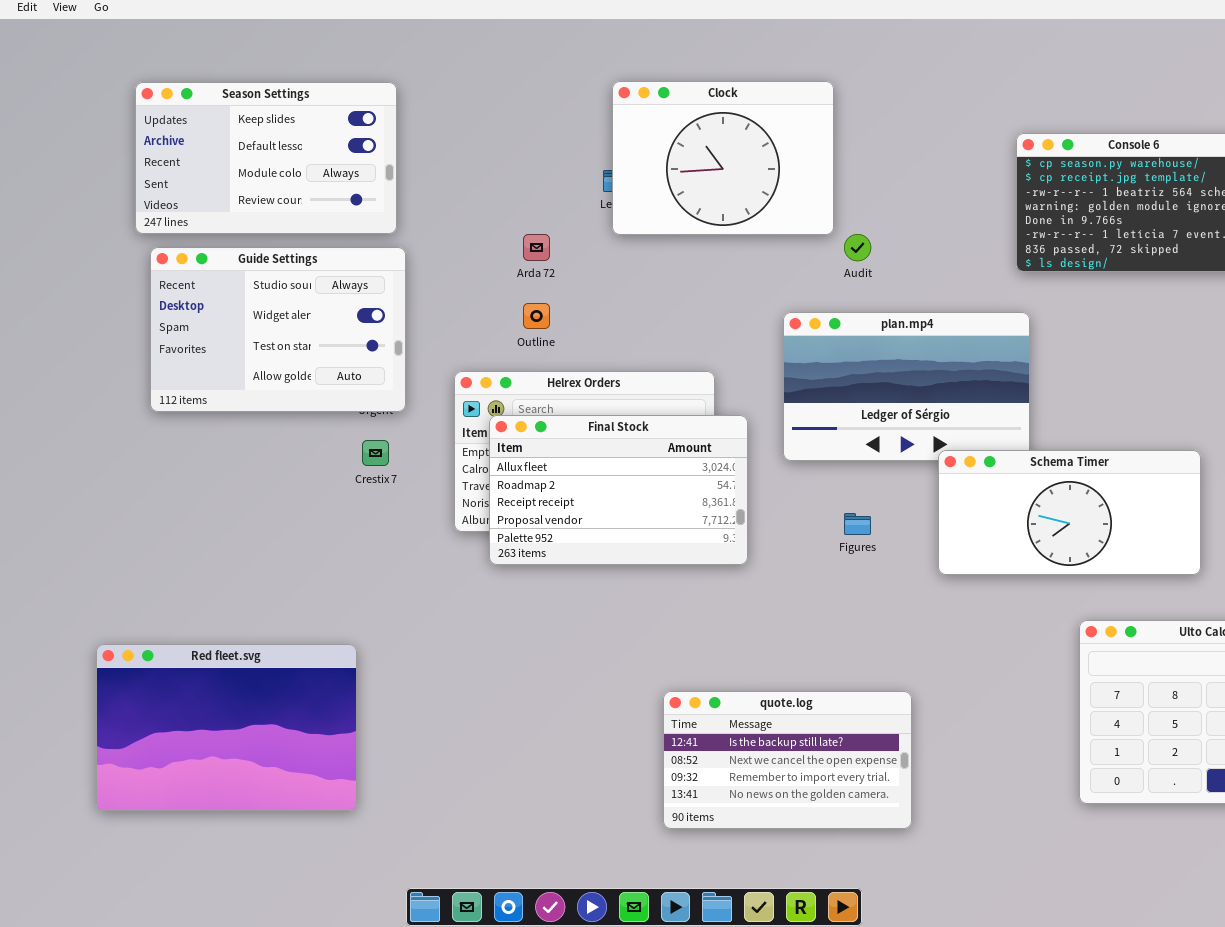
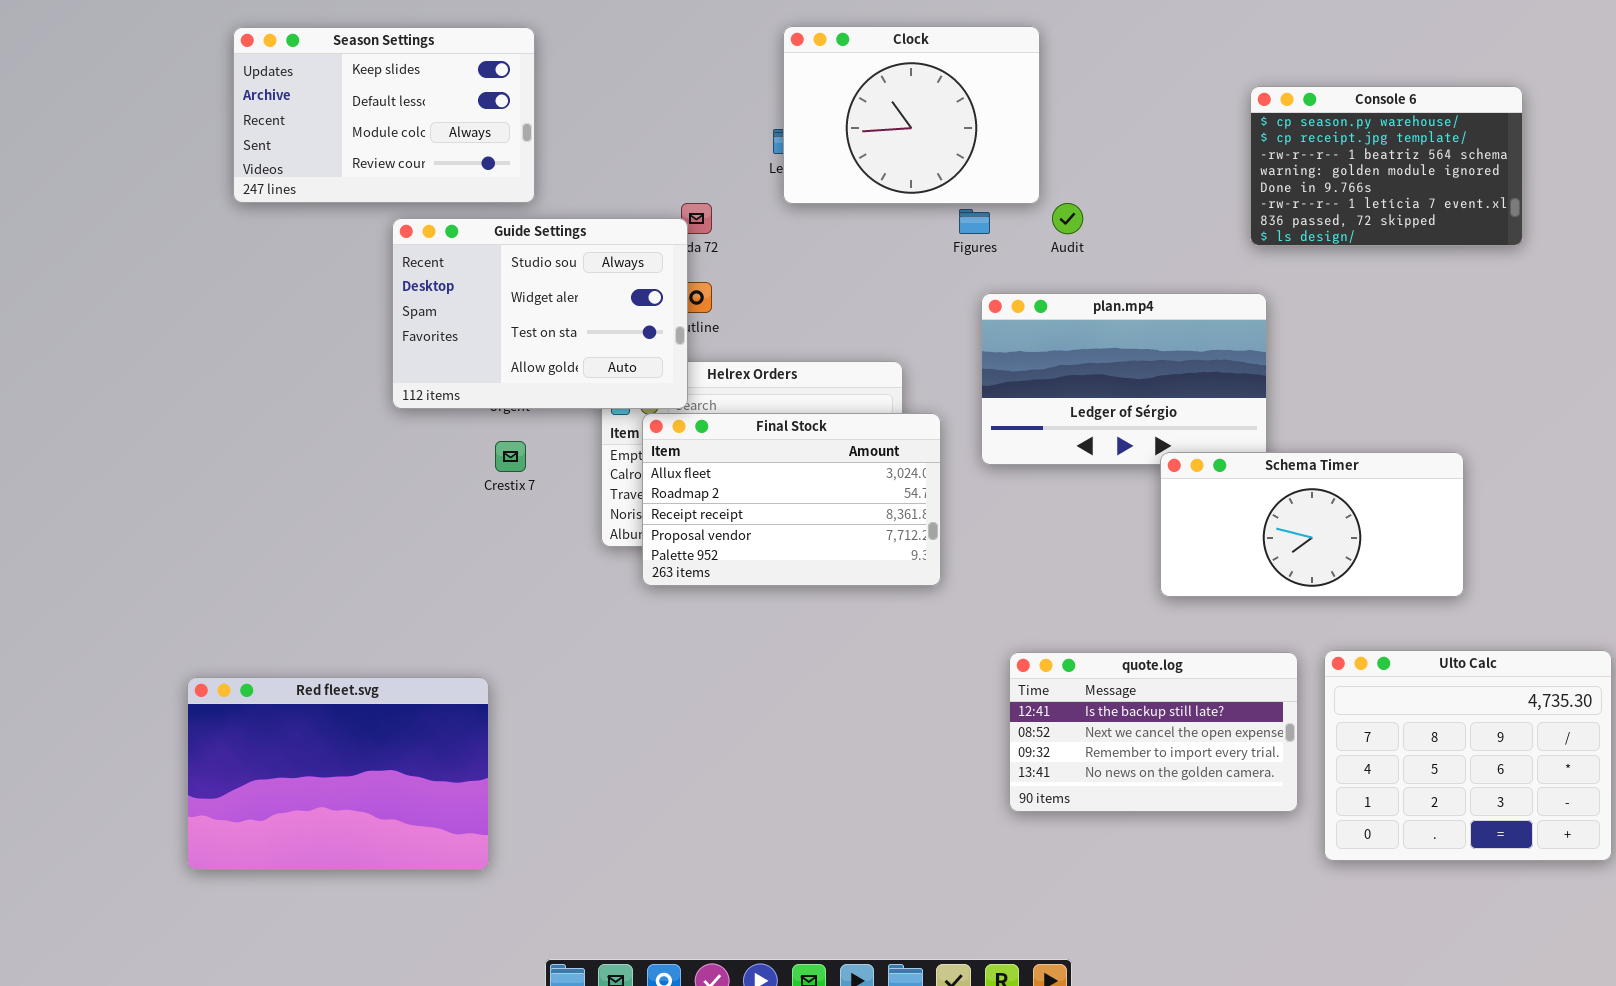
Guide Settings: [150,247,406,412] -> [392,218,688,409], moved
Figures: [844,513,871,535] -> [959,209,990,234], moved
quote.log: [663,691,912,829] -> [1009,652,1298,812], moved

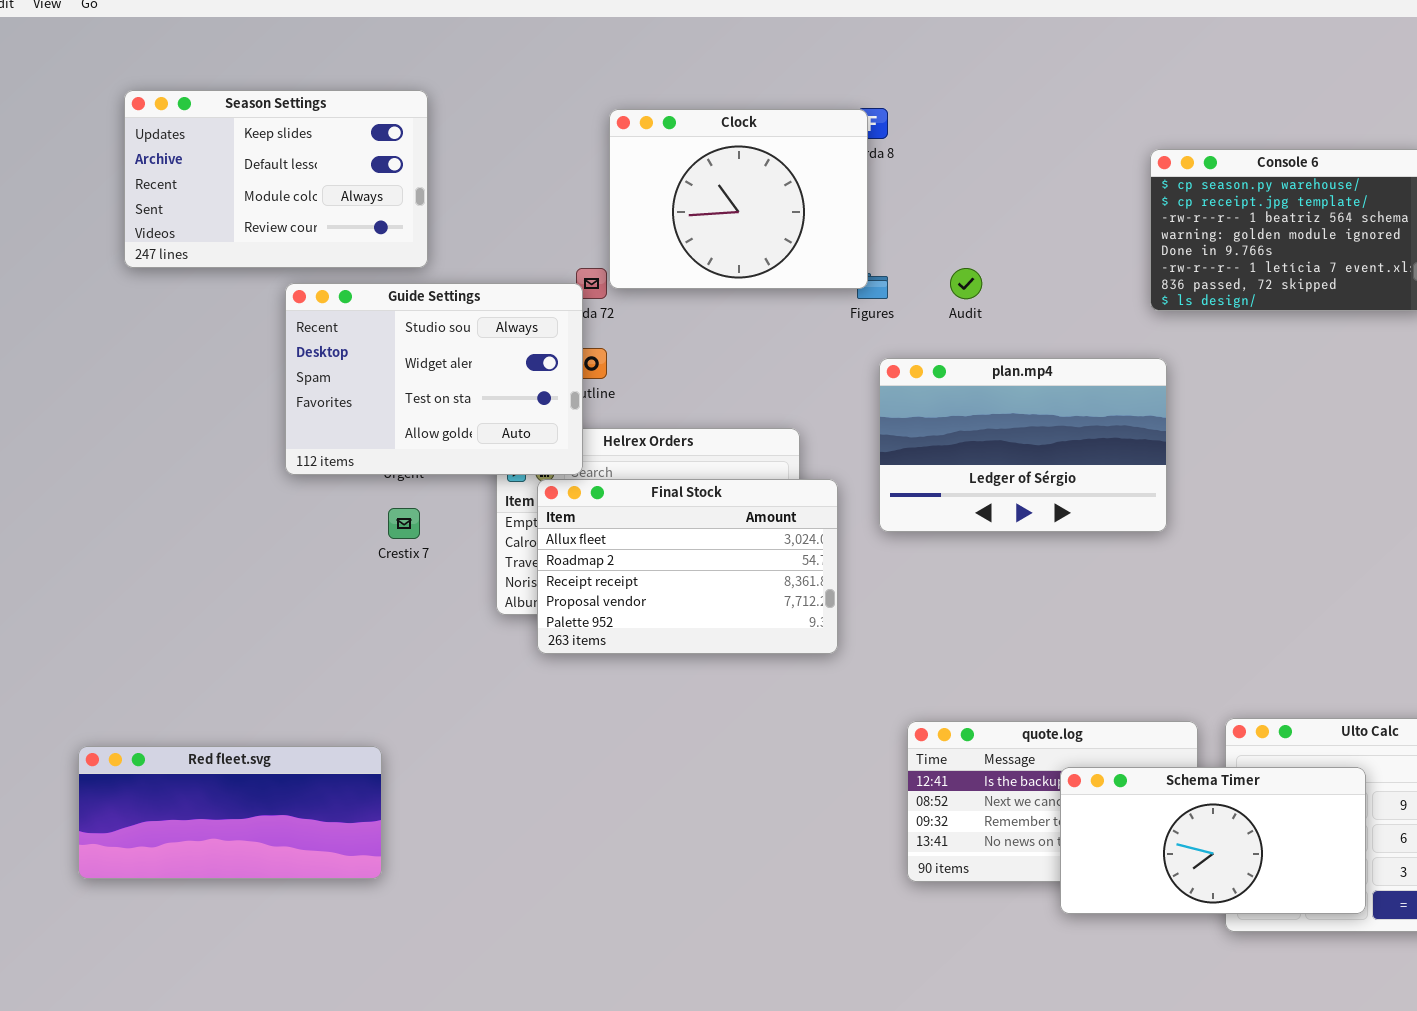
Clock: [783,26,1040,204] -> [609,109,868,289], moved
Schema Timer: [1160,452,1464,597] -> [1060,767,1366,914], moved
Red fleet.svg: [187,677,489,870] -> [78,746,382,879], resized

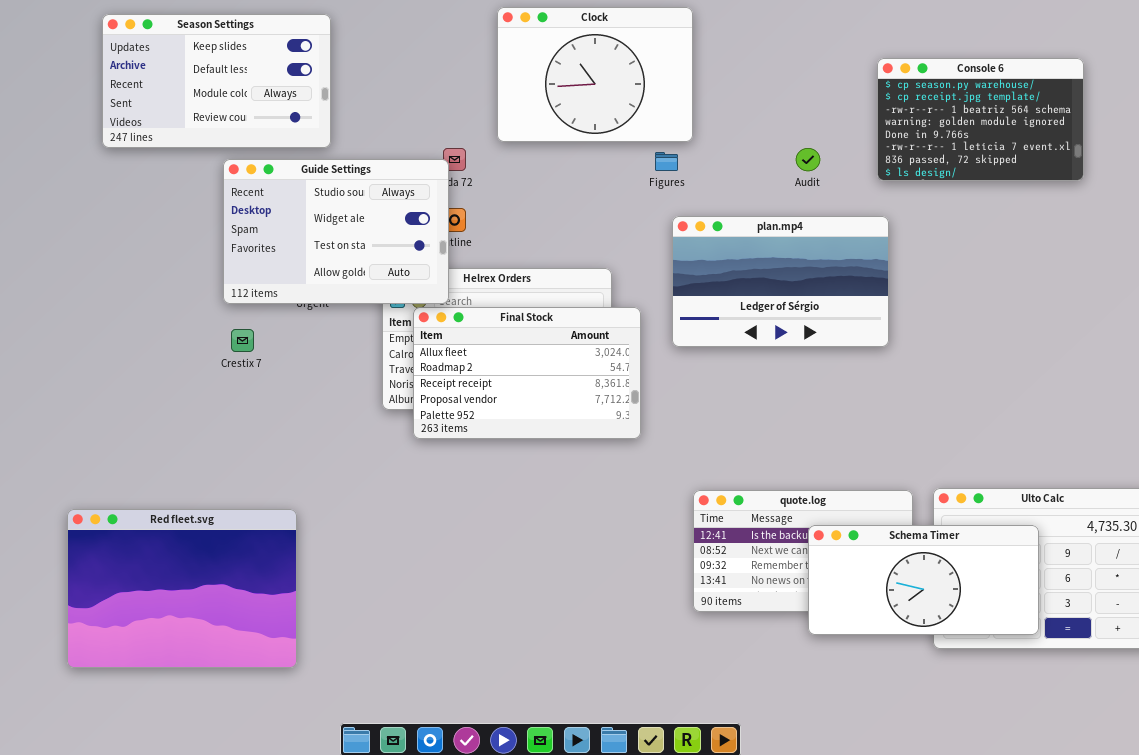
Clock: [609,109,868,289] -> [497,7,693,142], moved
Audit: [950,268,982,299] -> [796,148,820,171], moved
Crestix 7: [388,508,420,539] -> [231,329,254,352], moved
Red fleet.svg: [78,746,382,879] -> [67,509,297,668], resized

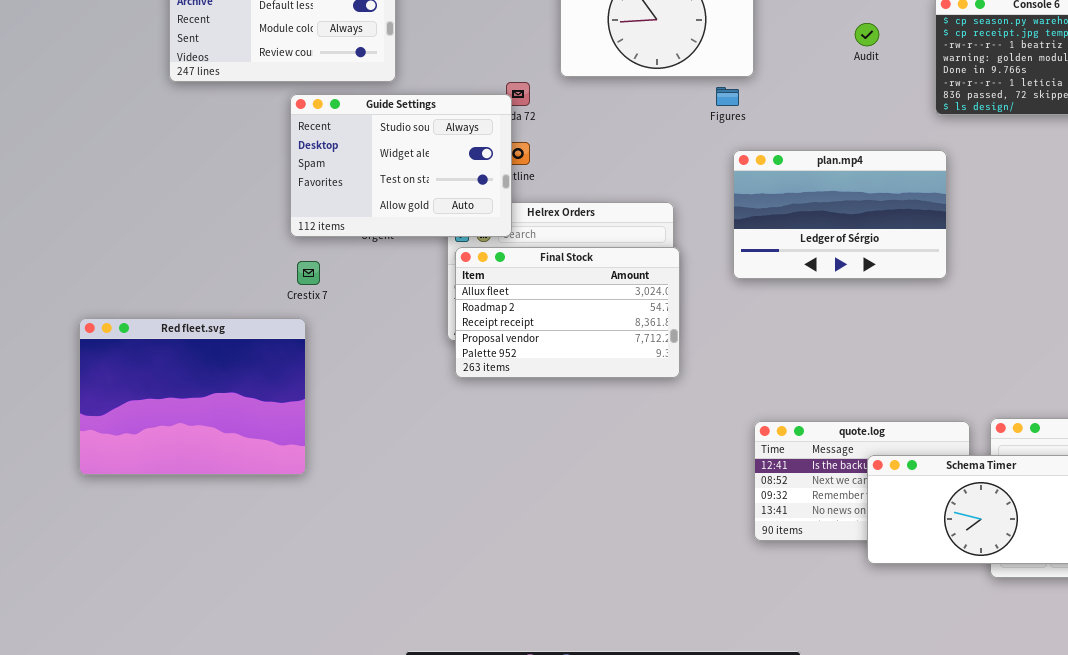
Audit: [796,148,820,171] -> [855,23,879,46], moved
Final Stock: [413,307,641,439] -> [455,247,680,378], moved
Red fleet.svg: [67,509,297,668] -> [79,318,306,475], moved

